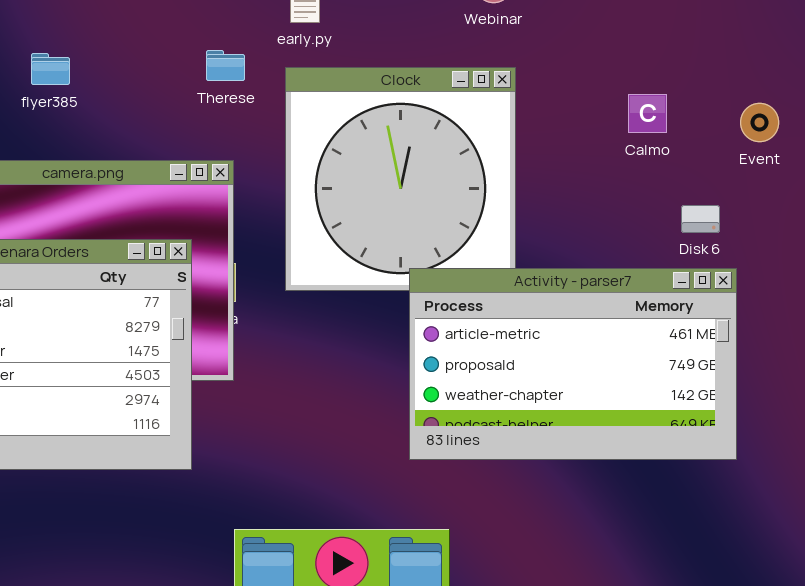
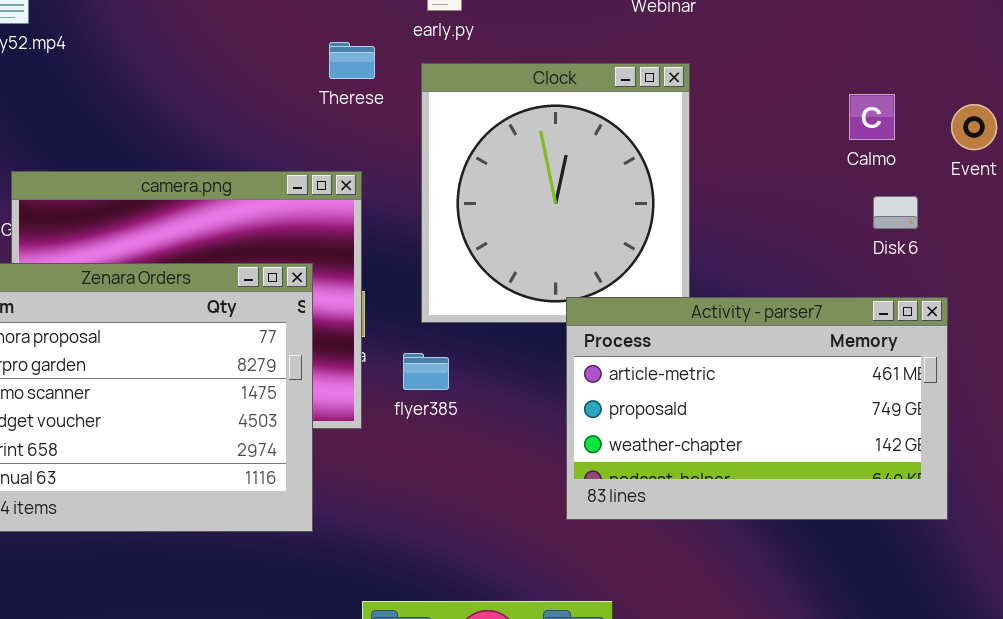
flyer385: [31,53,70,85] -> [403,353,449,390], moved
Calmo: [628,94,667,133] -> [849,94,895,140], moved
Disk 6: [681,205,720,233] -> [873,196,918,229], moved

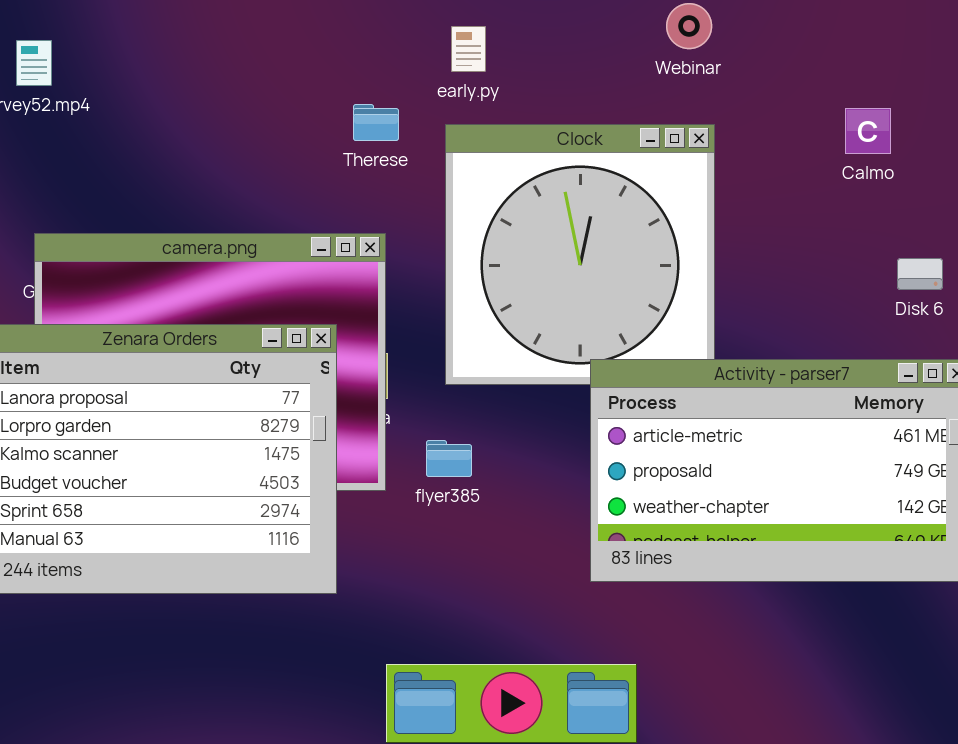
Calmo: [849,94,895,140] -> [845,108,891,154], moved
flyer385: [403,353,449,390] -> [426,440,472,477], moved

